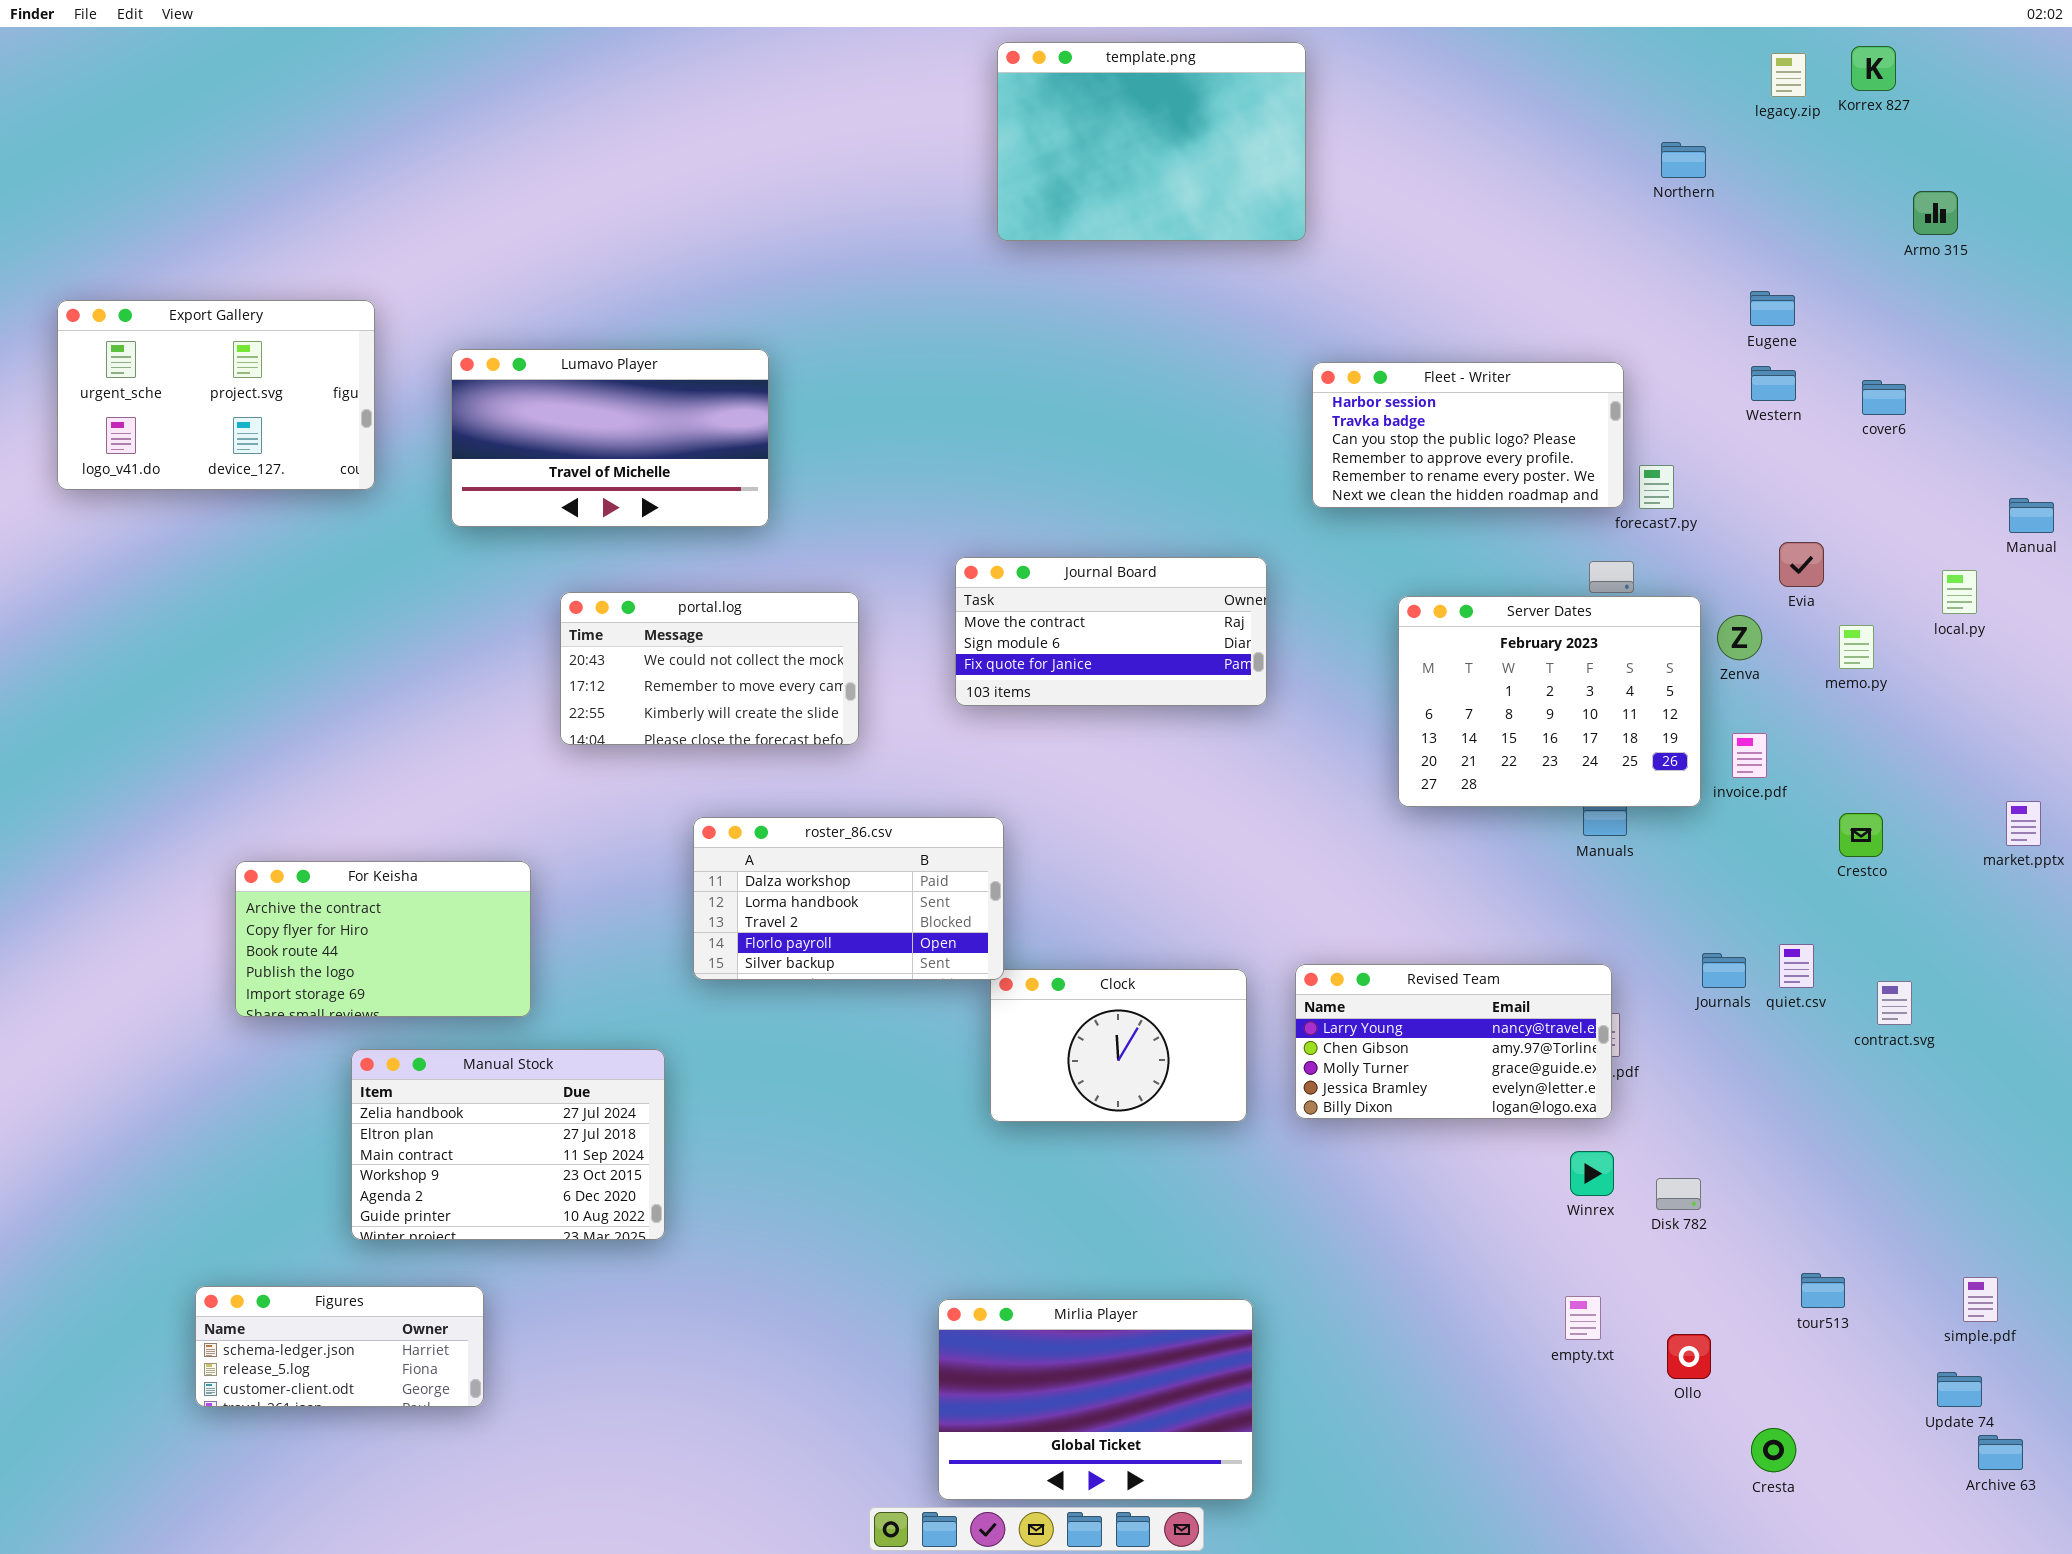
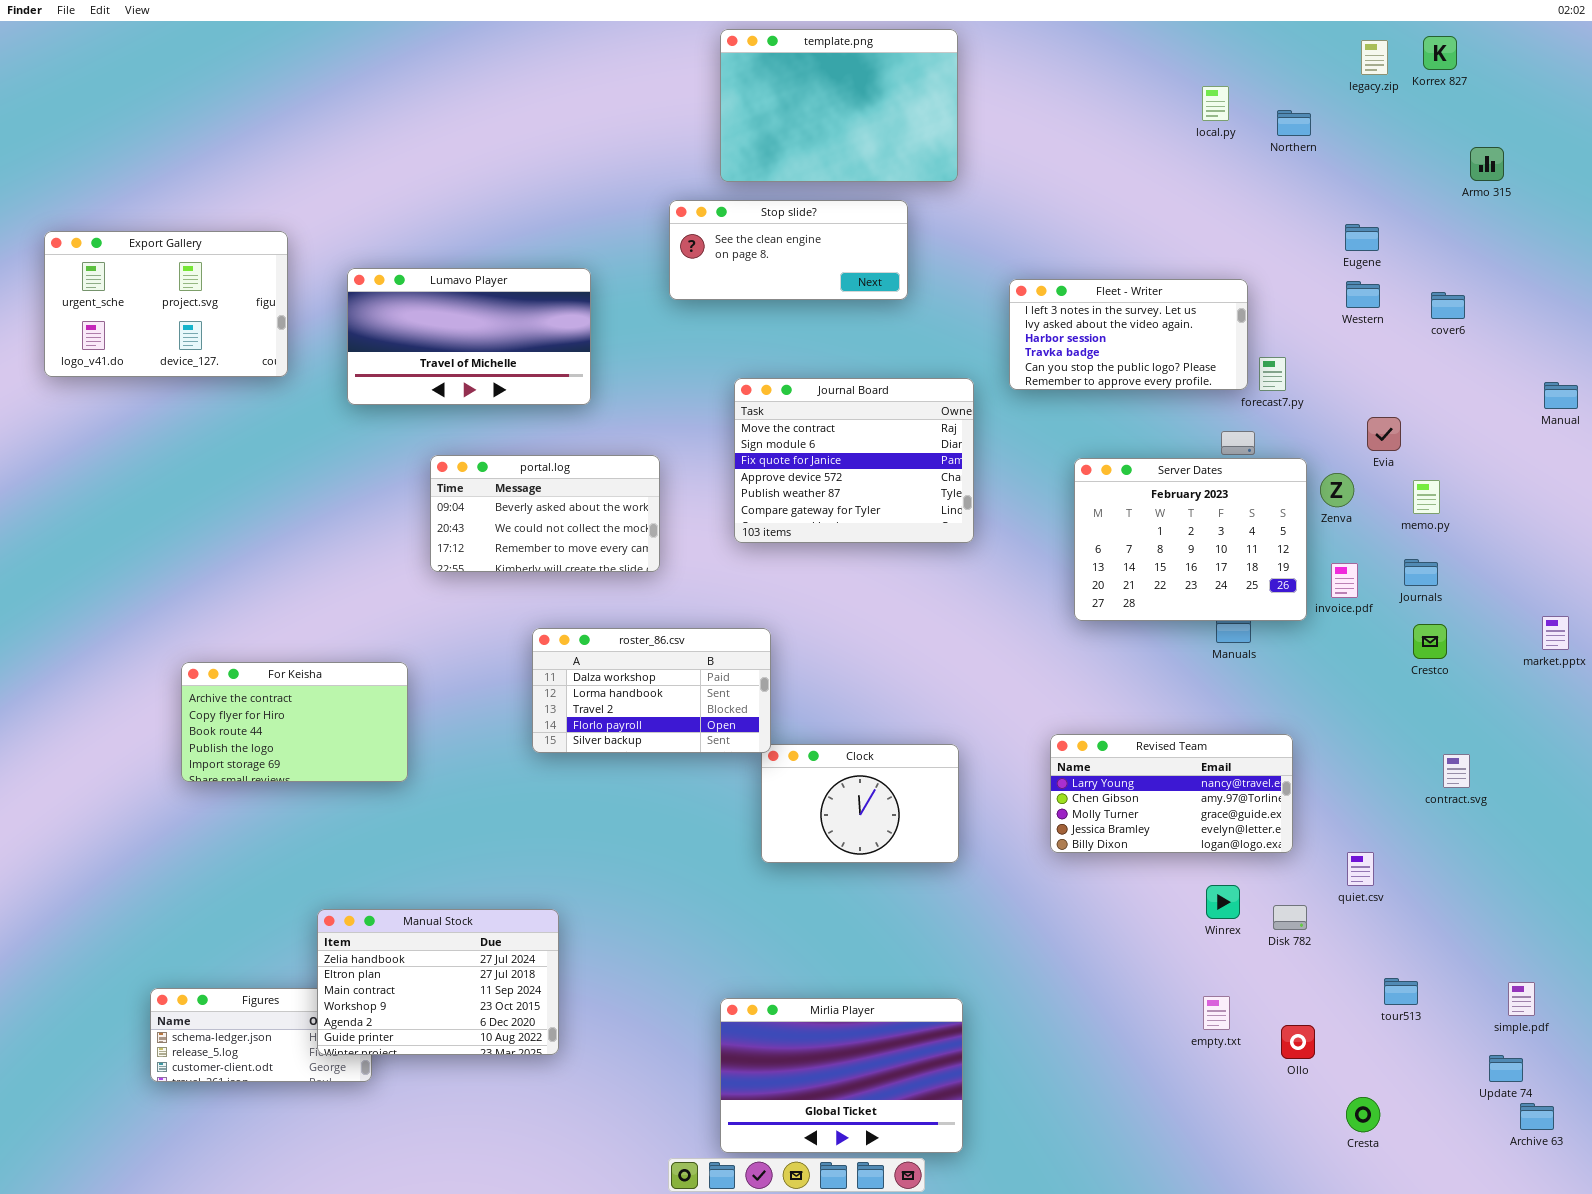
template.png: [997,42,1306,241] -> [720,29,958,182], moved
Stop slide?: none -> [669,200,908,300], opened
Fleet - Writer: [1312,362,1624,508] -> [1009,279,1248,390], scrolled up 2 rows
Journal Board: [955,557,1267,706] -> [734,378,974,543], resized
local.py: [1942,570,1977,614] -> [1202,86,1229,121], moved
portal.log: [560,592,859,745] -> [430,455,660,572], scrolled up 1 row
quiet.csv: [1779,944,1814,988] -> [1347,852,1374,886], moved
Journals: [1702,953,1746,988] -> [1404,559,1438,586], moved
Revised Team: [1295,964,1612,1119] -> [1050,734,1293,853], moved
Manual Stock: [351,1049,665,1240] -> [317,909,559,1055], moved

